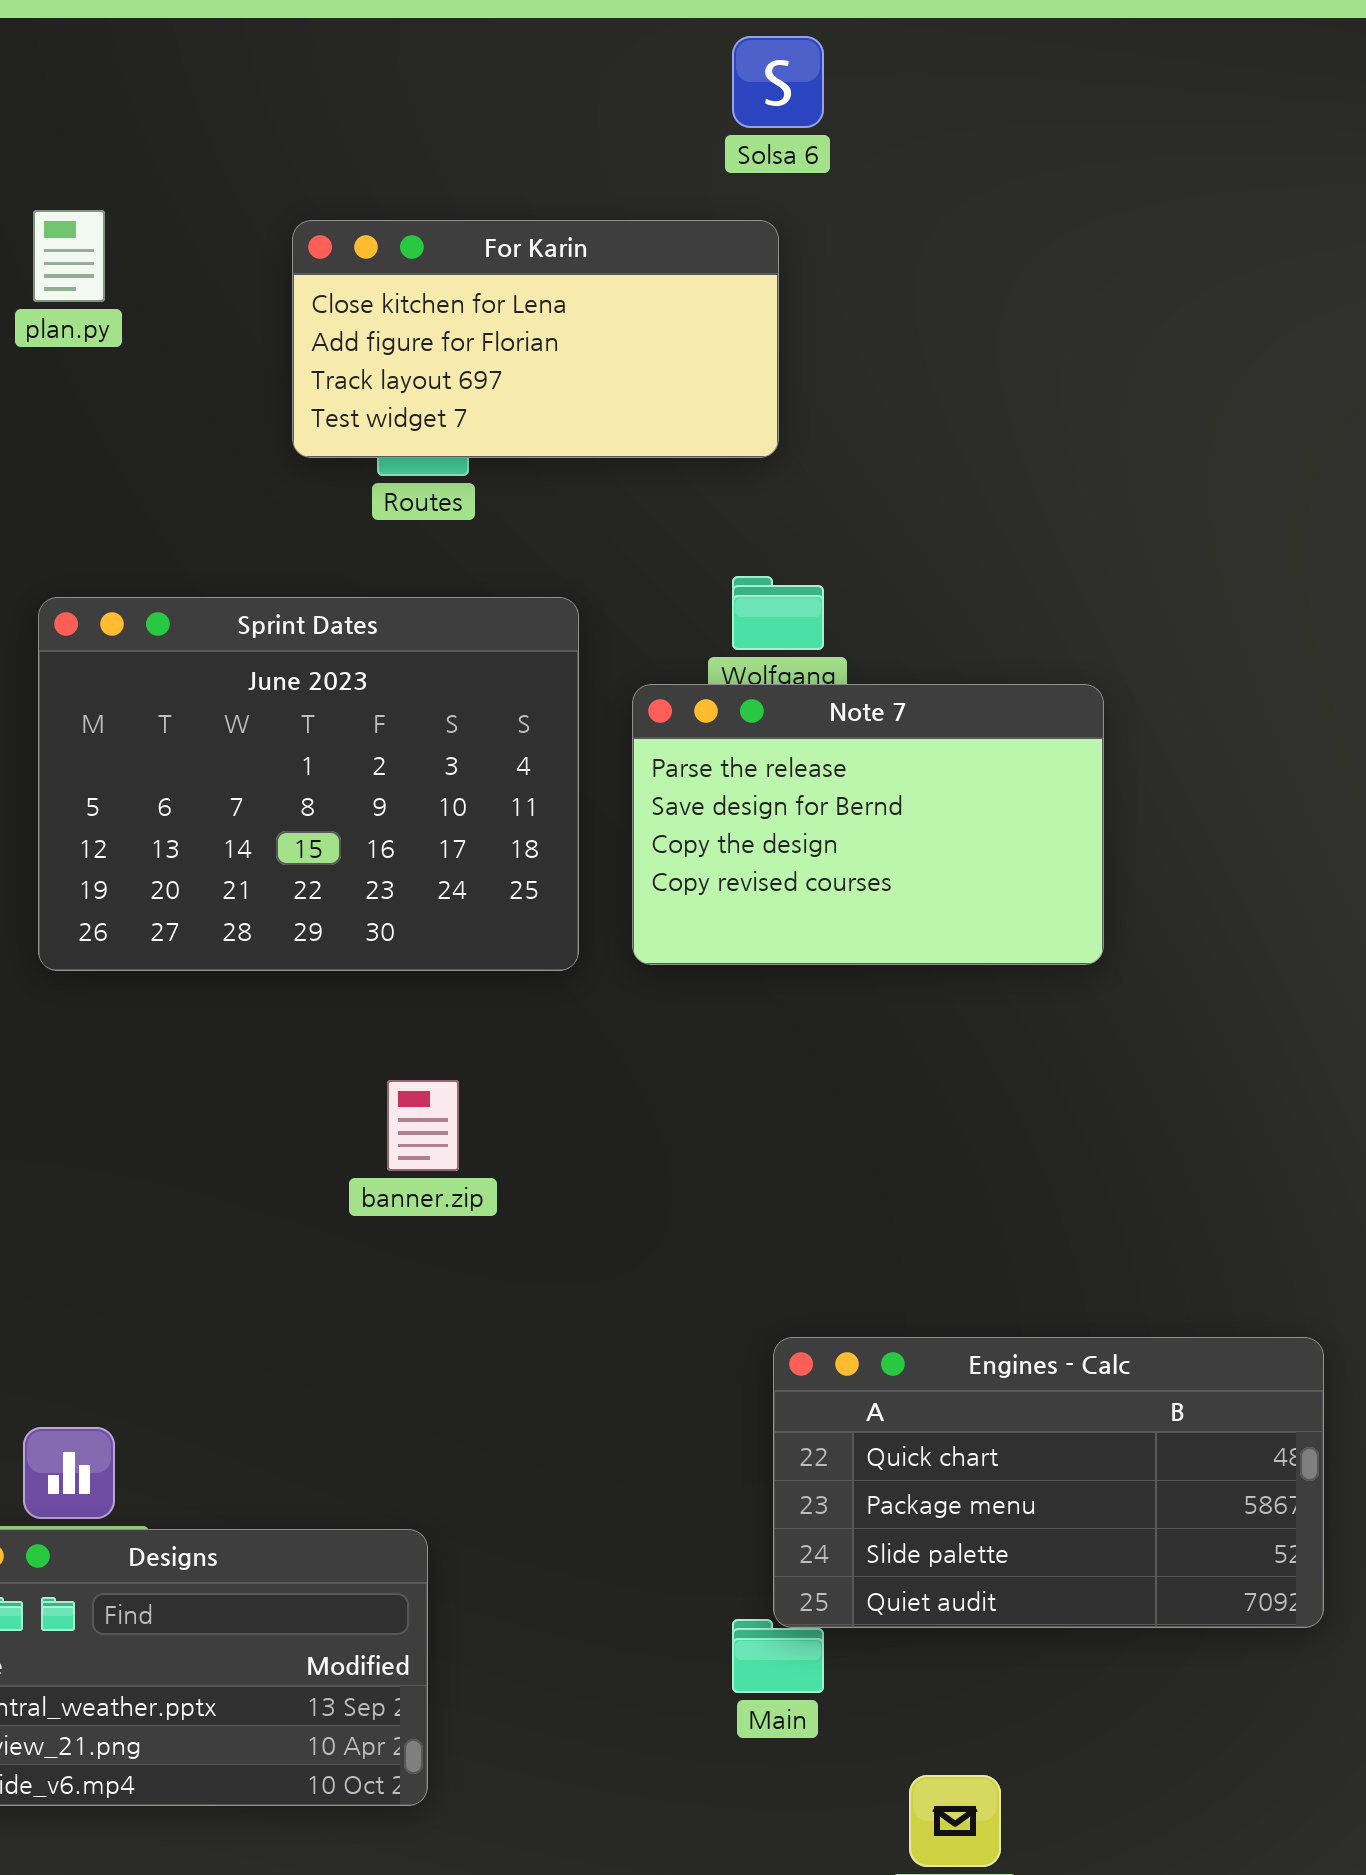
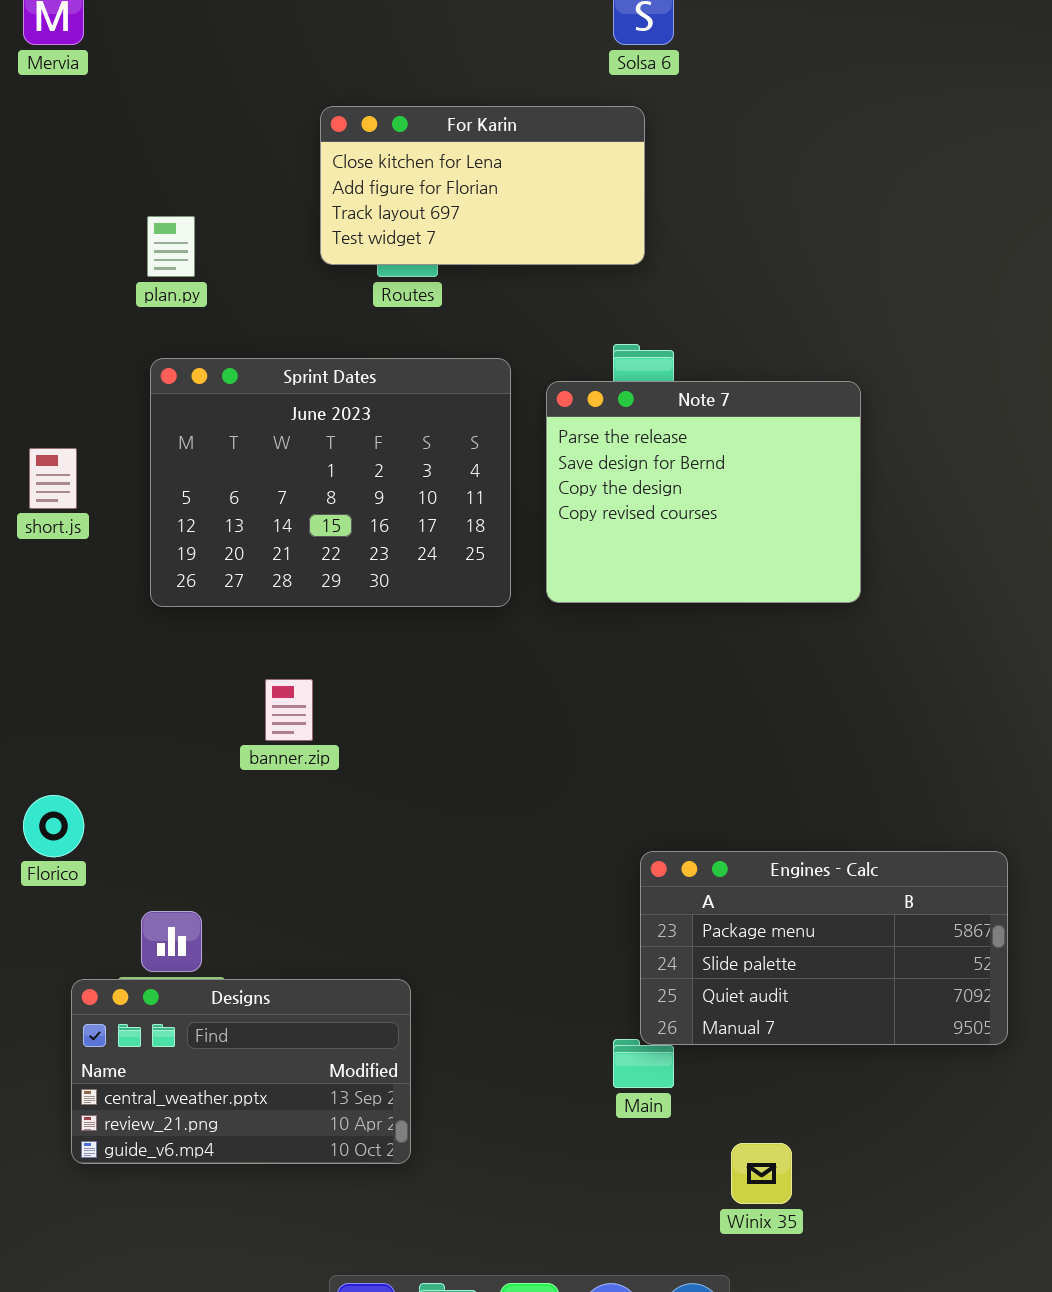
plan.py: [33,210,105,302] -> [147,216,195,277], moved
Note 7: [632,684,1104,965] -> [546,381,861,603], resized
banner.zip: [387,1080,459,1171] -> [265,679,313,741], moved
Engines - Calc: [773,1337,1324,1628] -> [640,851,1008,1045], scrolled down 1 row

